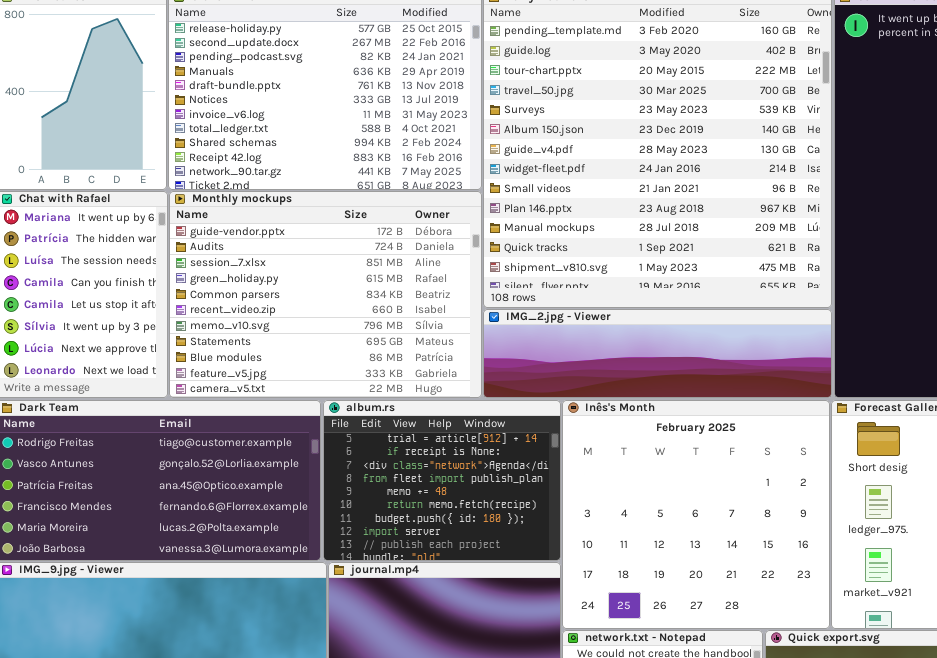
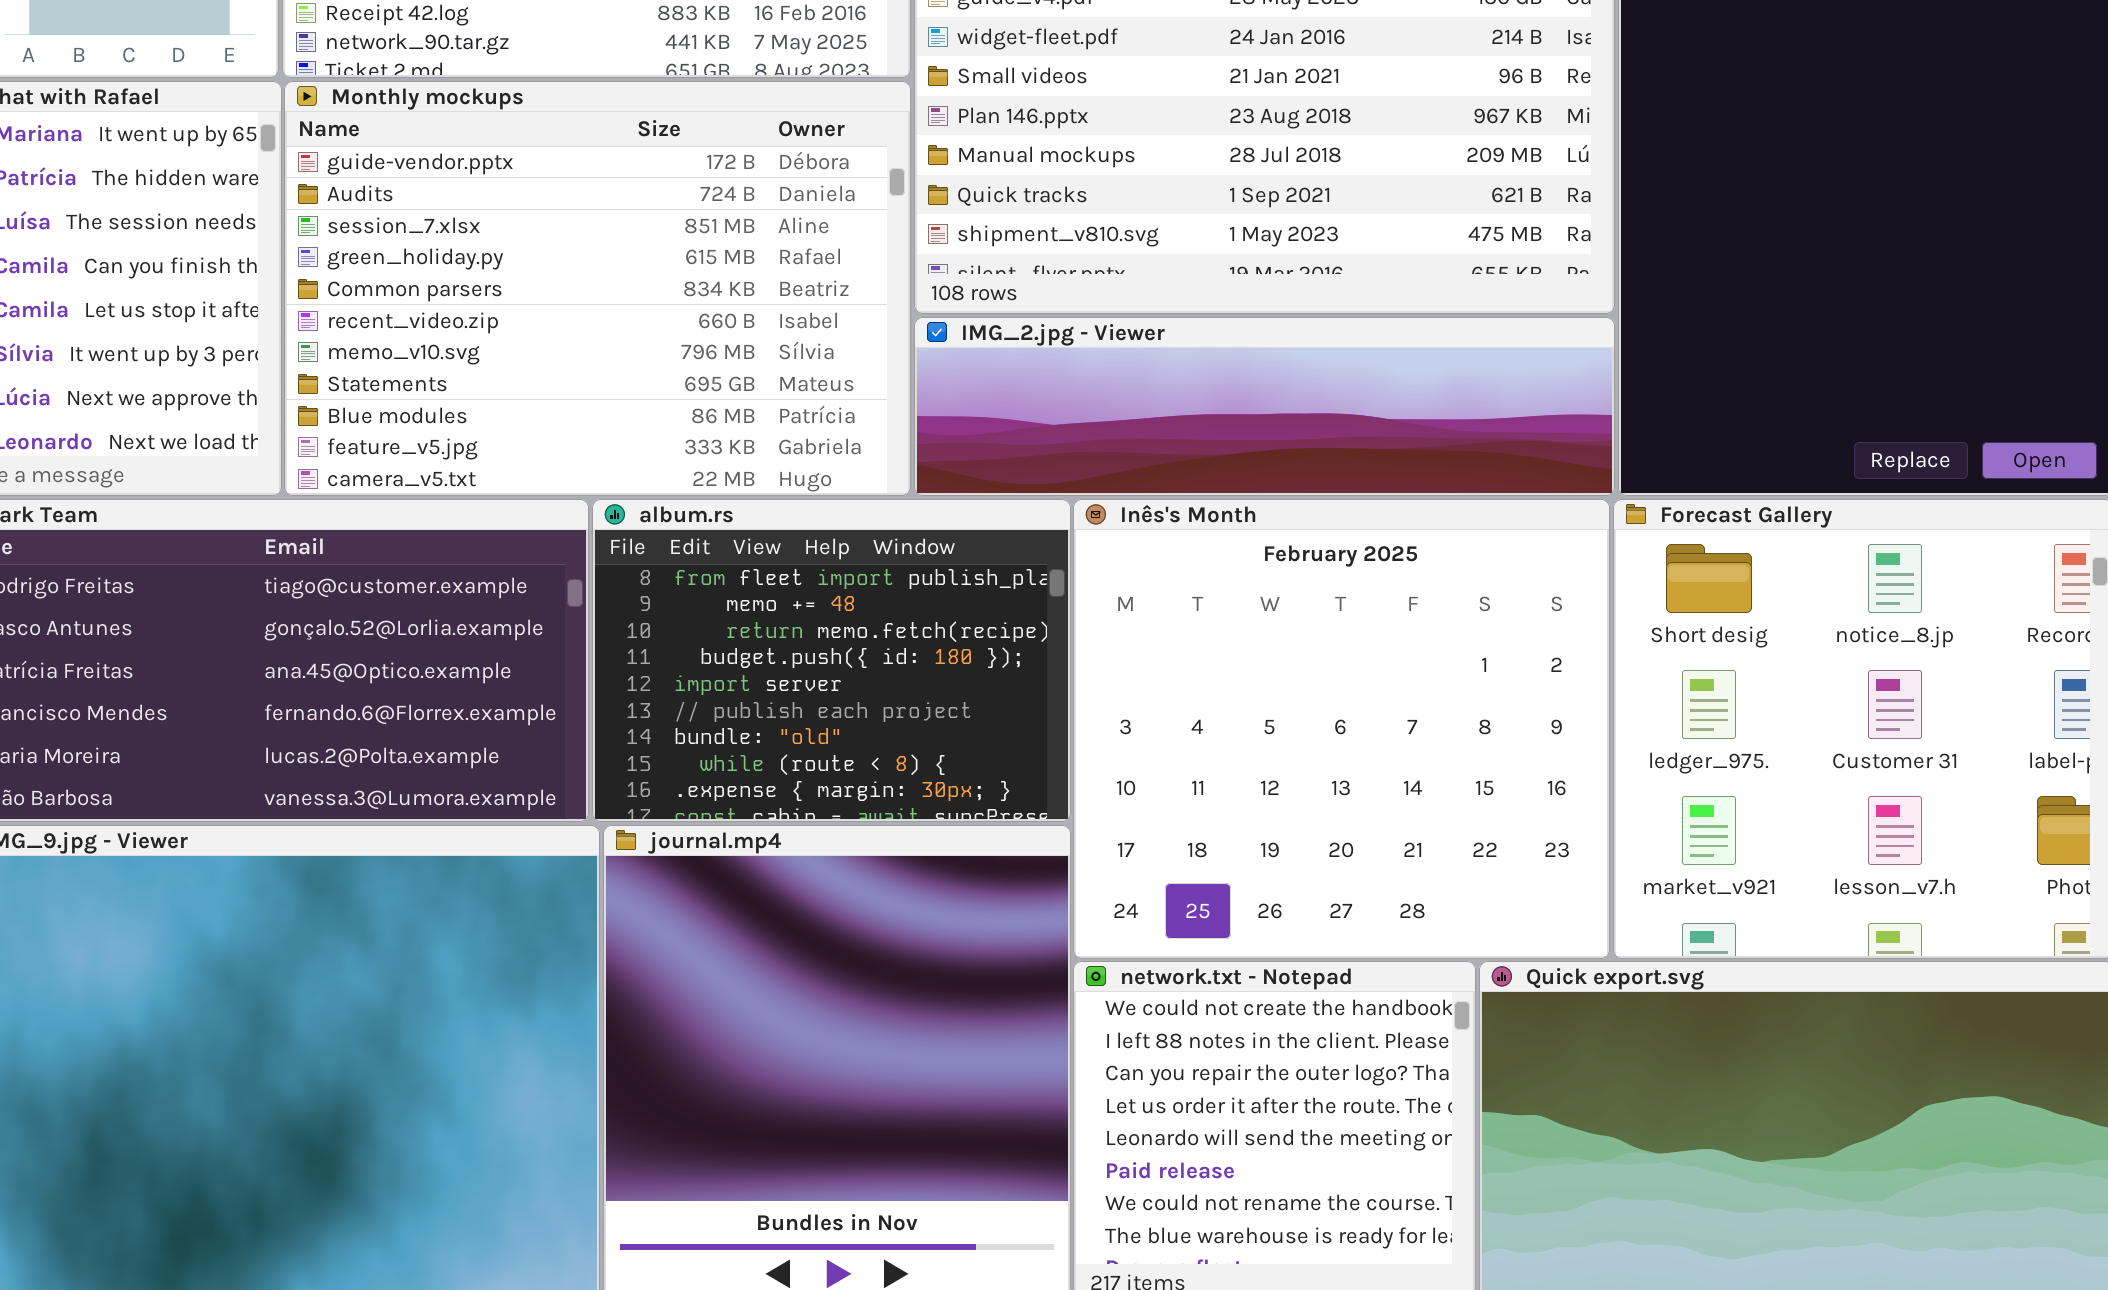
album.rs: [323,400,561,561] -> [592,499,1071,822], scrolled down 3 rows

